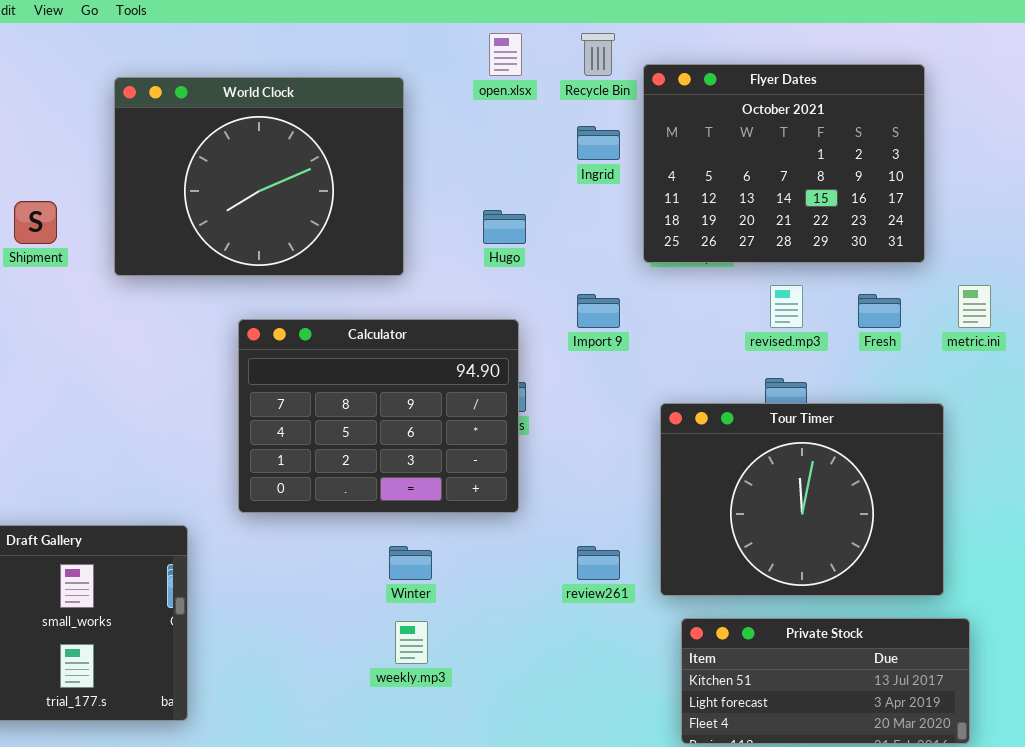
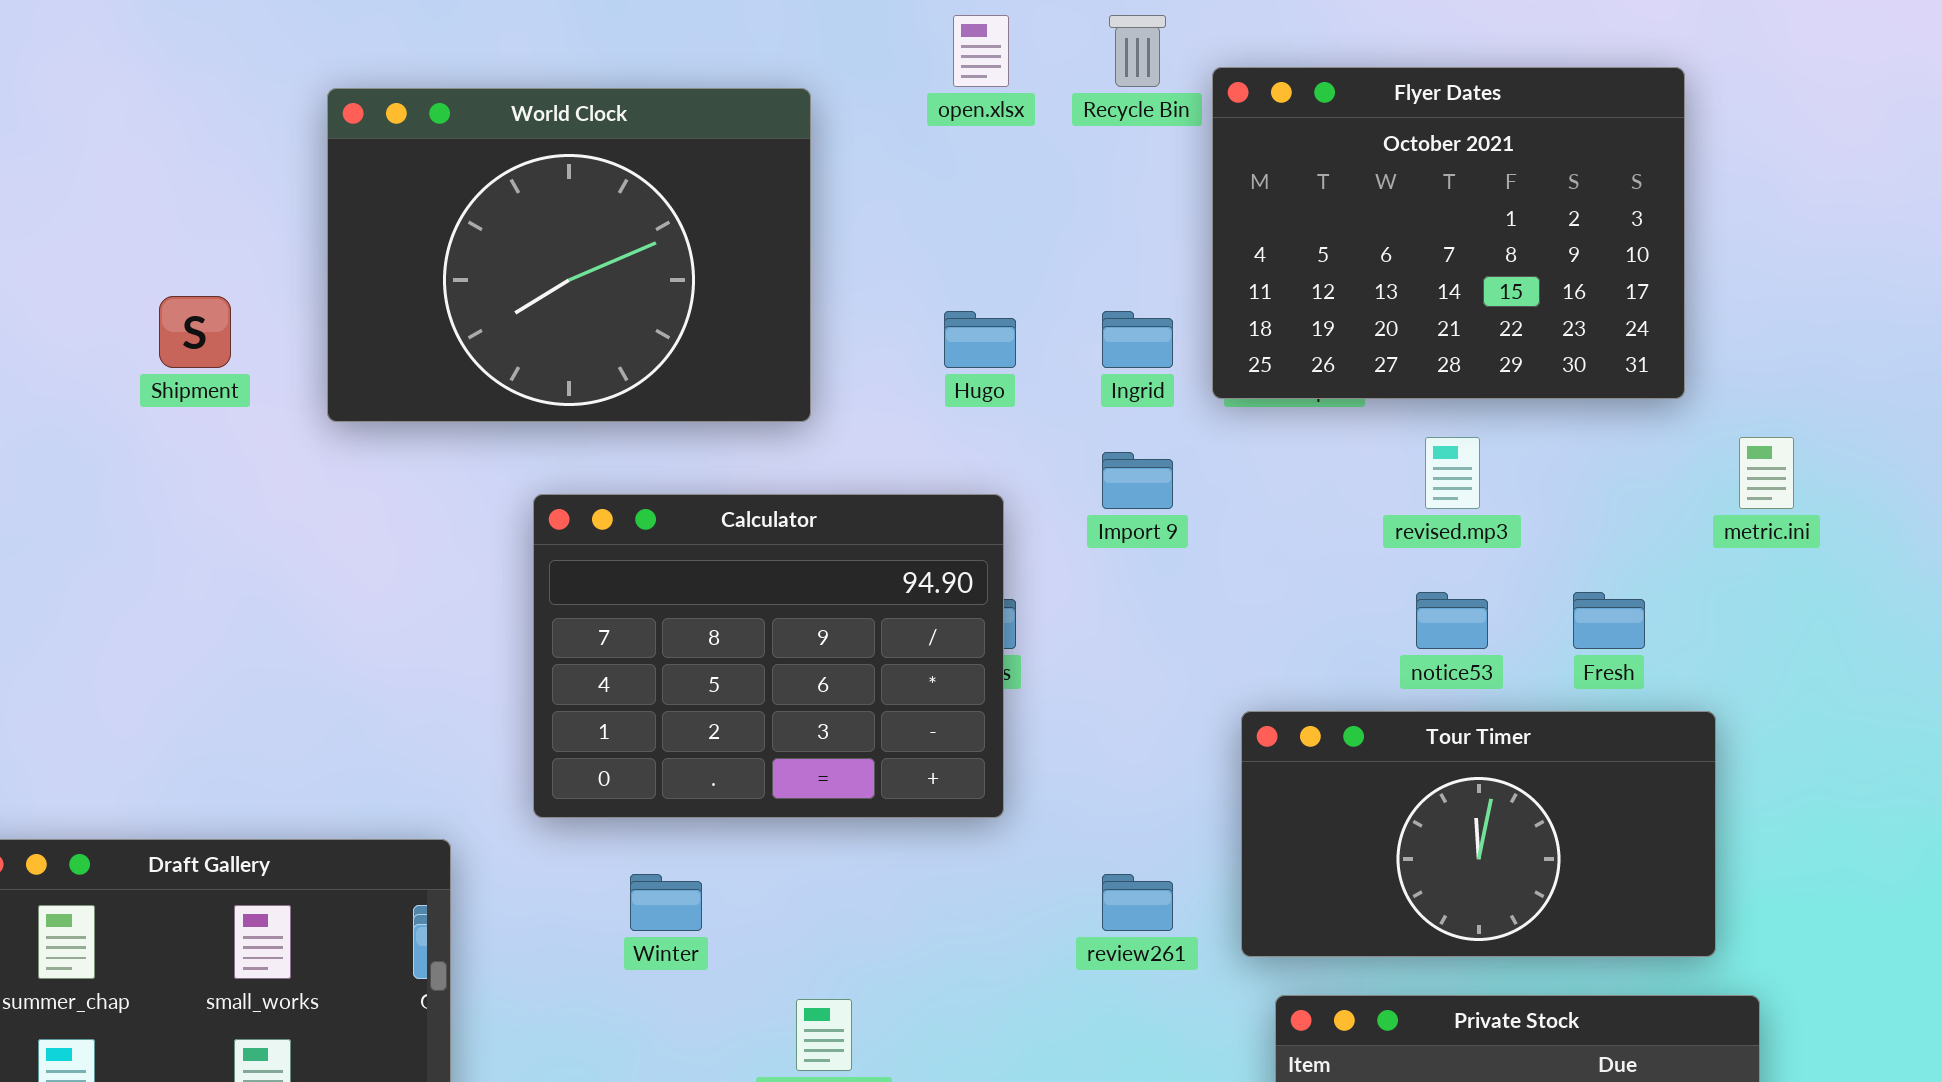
Ingrid: [577,126,620,160] -> [1102,311,1173,368], moved
Fresh: [858,294,901,328] -> [1573,592,1645,649], moved
Tour Timer: [660,403,944,596] -> [1241,711,1716,957], resized
Winter: [389,546,432,580] -> [630,874,702,931], moved

